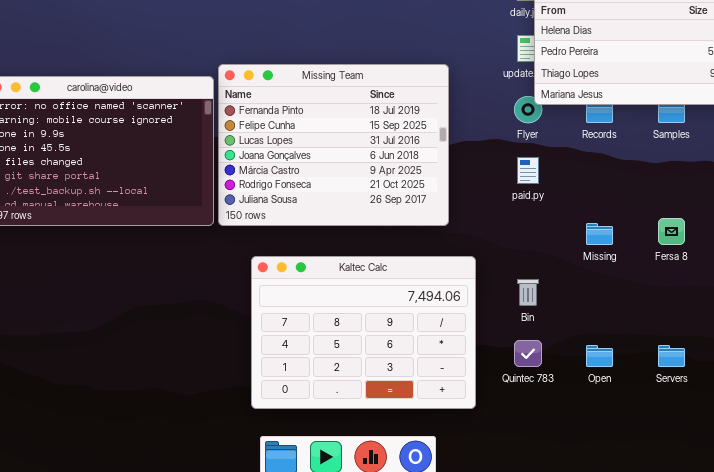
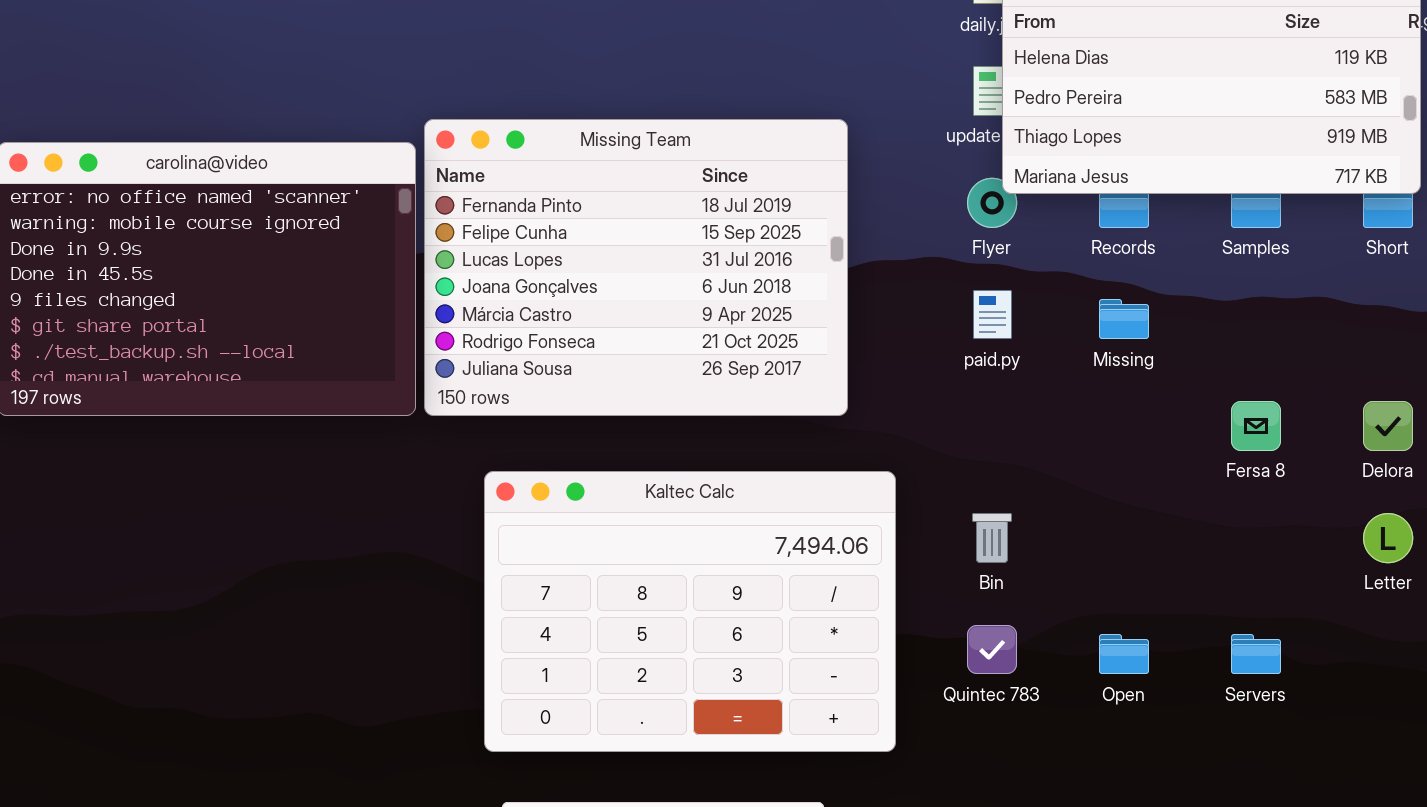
Missing: [586,223,613,245] -> [1099,299,1149,339], moved

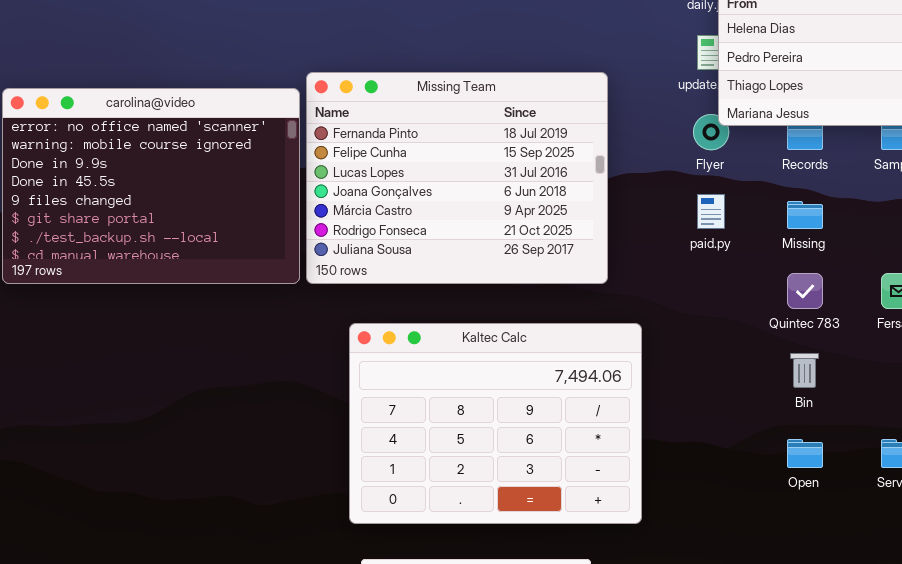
Bin: [972,513,1012,563] -> [790,353,819,388], moved
Quintec 783: [967,625,1017,674] -> [787,273,823,309], moved

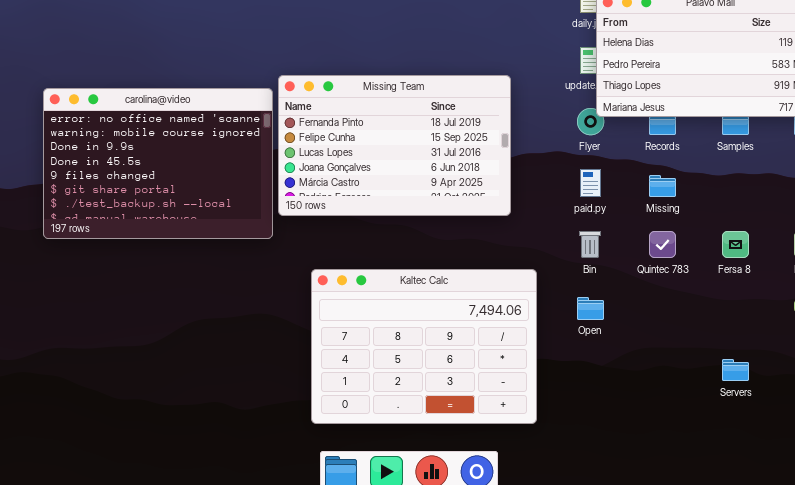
Missing Team: [306,72,608,284] -> [278,75,511,216], resized
Bin: [790,353,819,388] -> [579,231,601,258], moved
Open: [787,439,823,468] -> [577,297,604,320], moved

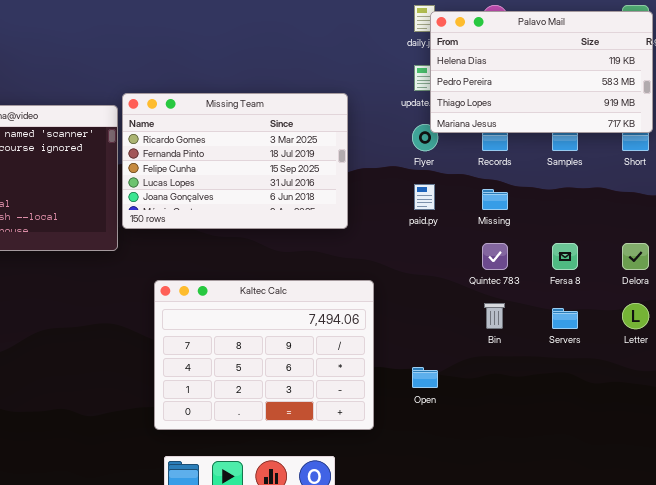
Missing Team: [278,75,511,216] -> [122,93,348,229], scrolled up 1 row
Bin: [579,231,601,258] -> [484,303,505,329], moved
Open: [577,297,604,320] -> [412,367,438,388], moved
Servers: [722,359,749,381] -> [552,308,578,329], moved

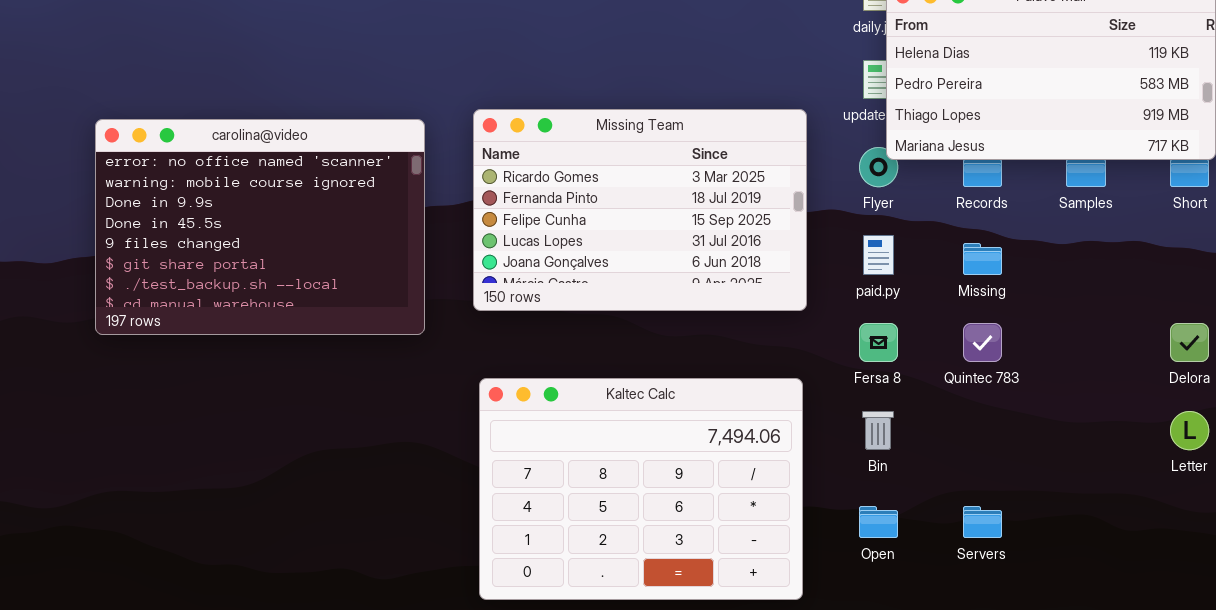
Missing Team: [122,93,348,229] -> [473,109,807,311], moved
Fersa 8: [552,243,578,270] -> [859,323,898,362], moved
Bin: [484,303,505,329] -> [862,411,894,450], moved
Servers: [552,308,578,329] -> [963,506,1002,538], moved

